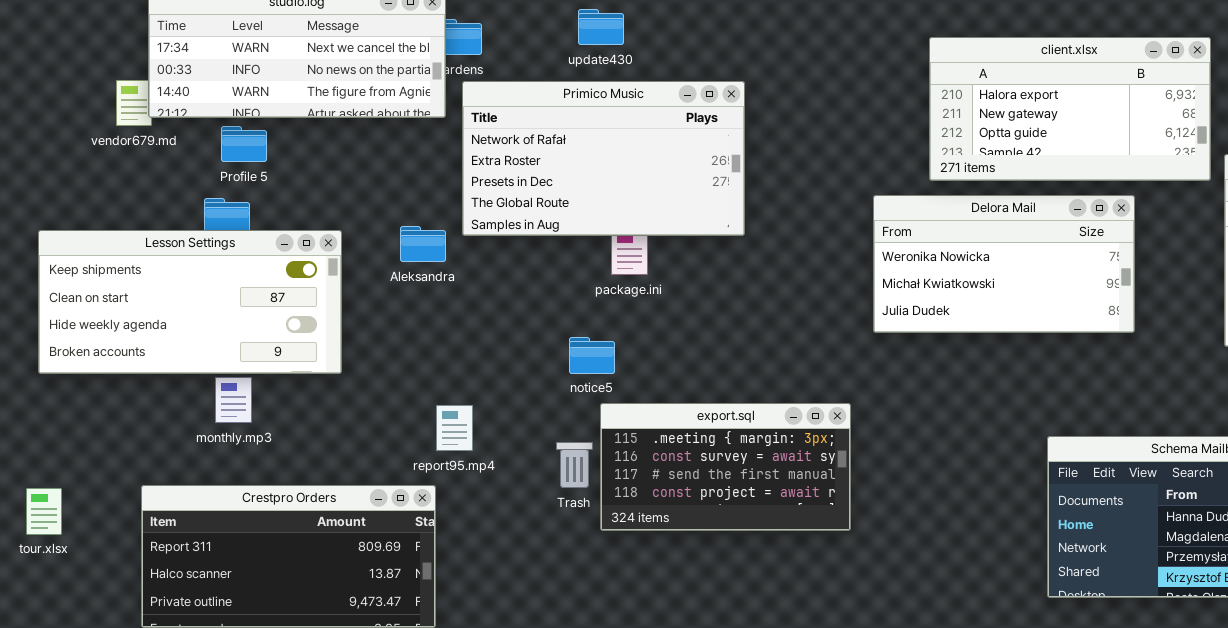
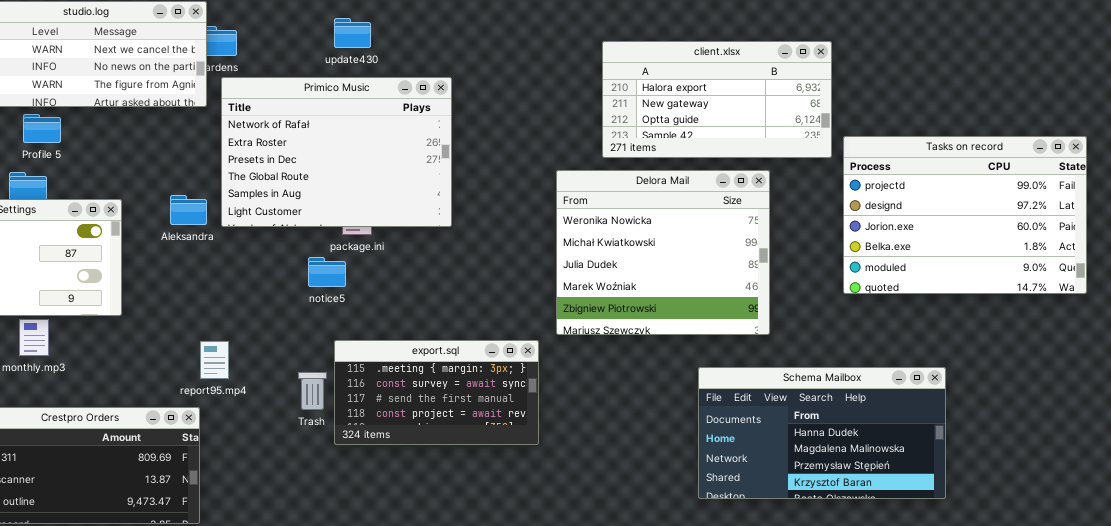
update430: [578,9,624,45] -> [334,18,371,48], moved
Primico Music: [462,81,745,236] -> [221,77,452,227], resized
Delora Mail: [873,195,1135,333] -> [556,170,770,335], resized
notice5: [569,337,615,374] -> [308,257,346,287], moved

